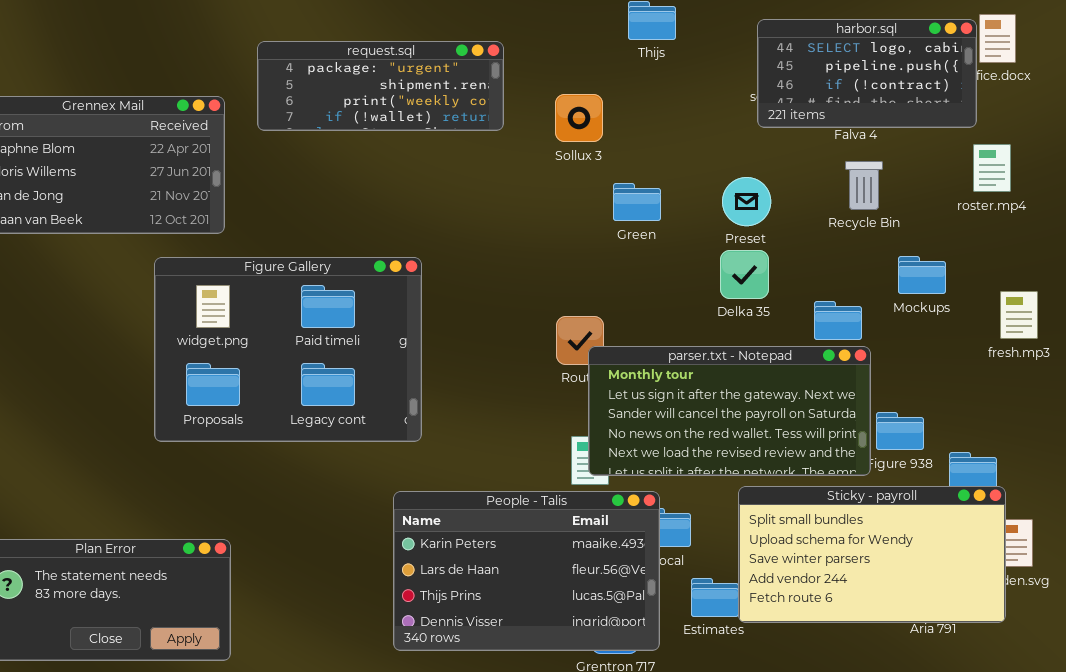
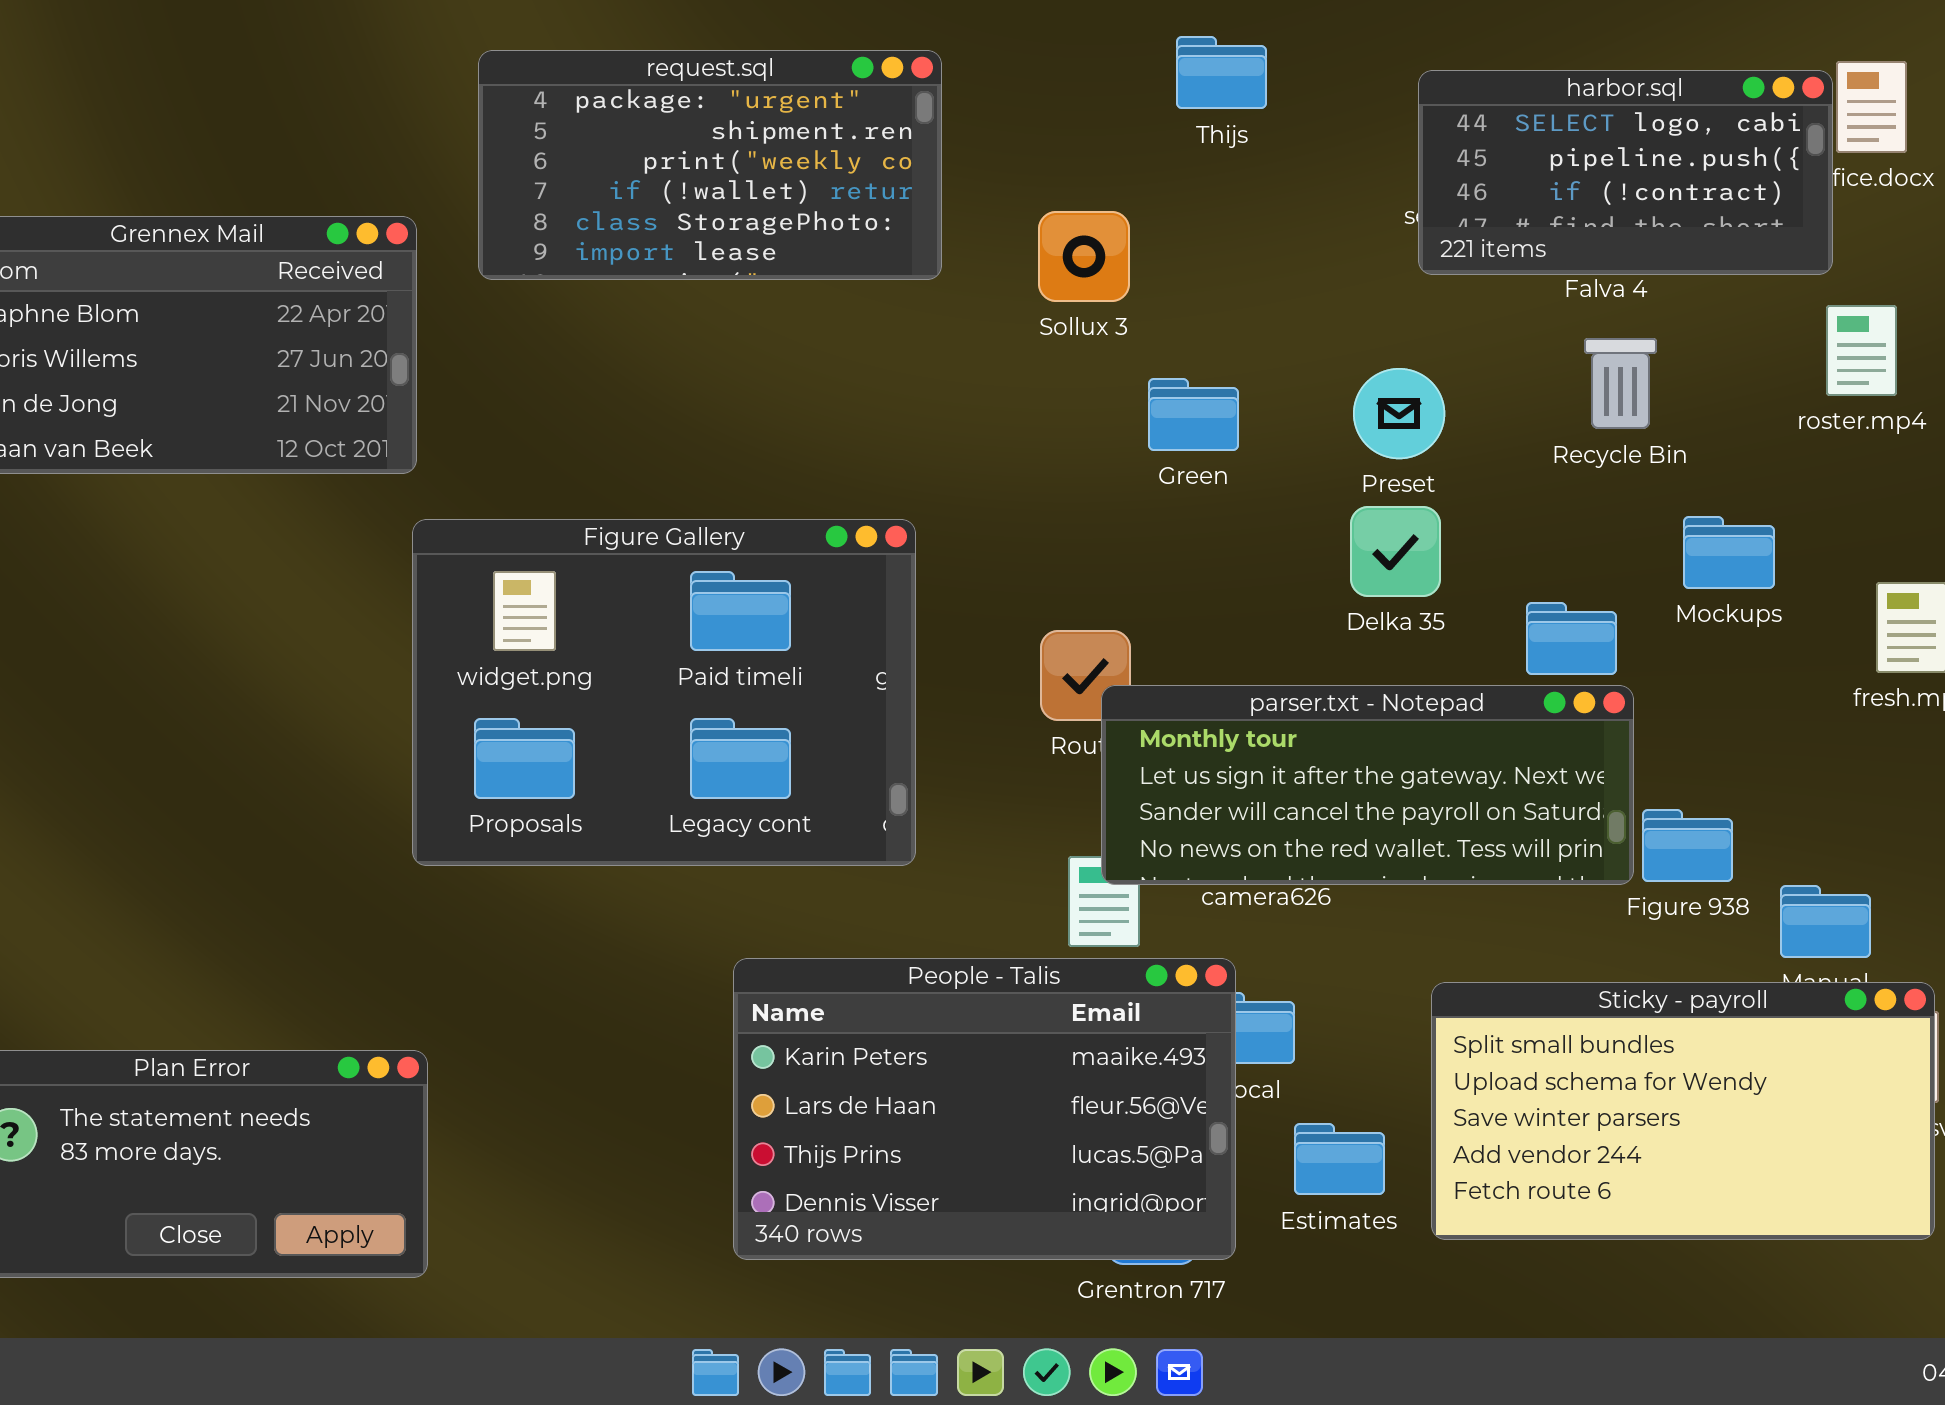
request.sql: [257,41,504,131] -> [478,50,942,280], resized
Figure Gallery: [154,257,422,442] -> [412,519,916,866], moved
parser.txt - Notepad: [588,346,871,476] -> [1101,685,1634,885], resized
Sticky - payroll: [738,486,1006,623] -> [1431,982,1935,1240], moved

